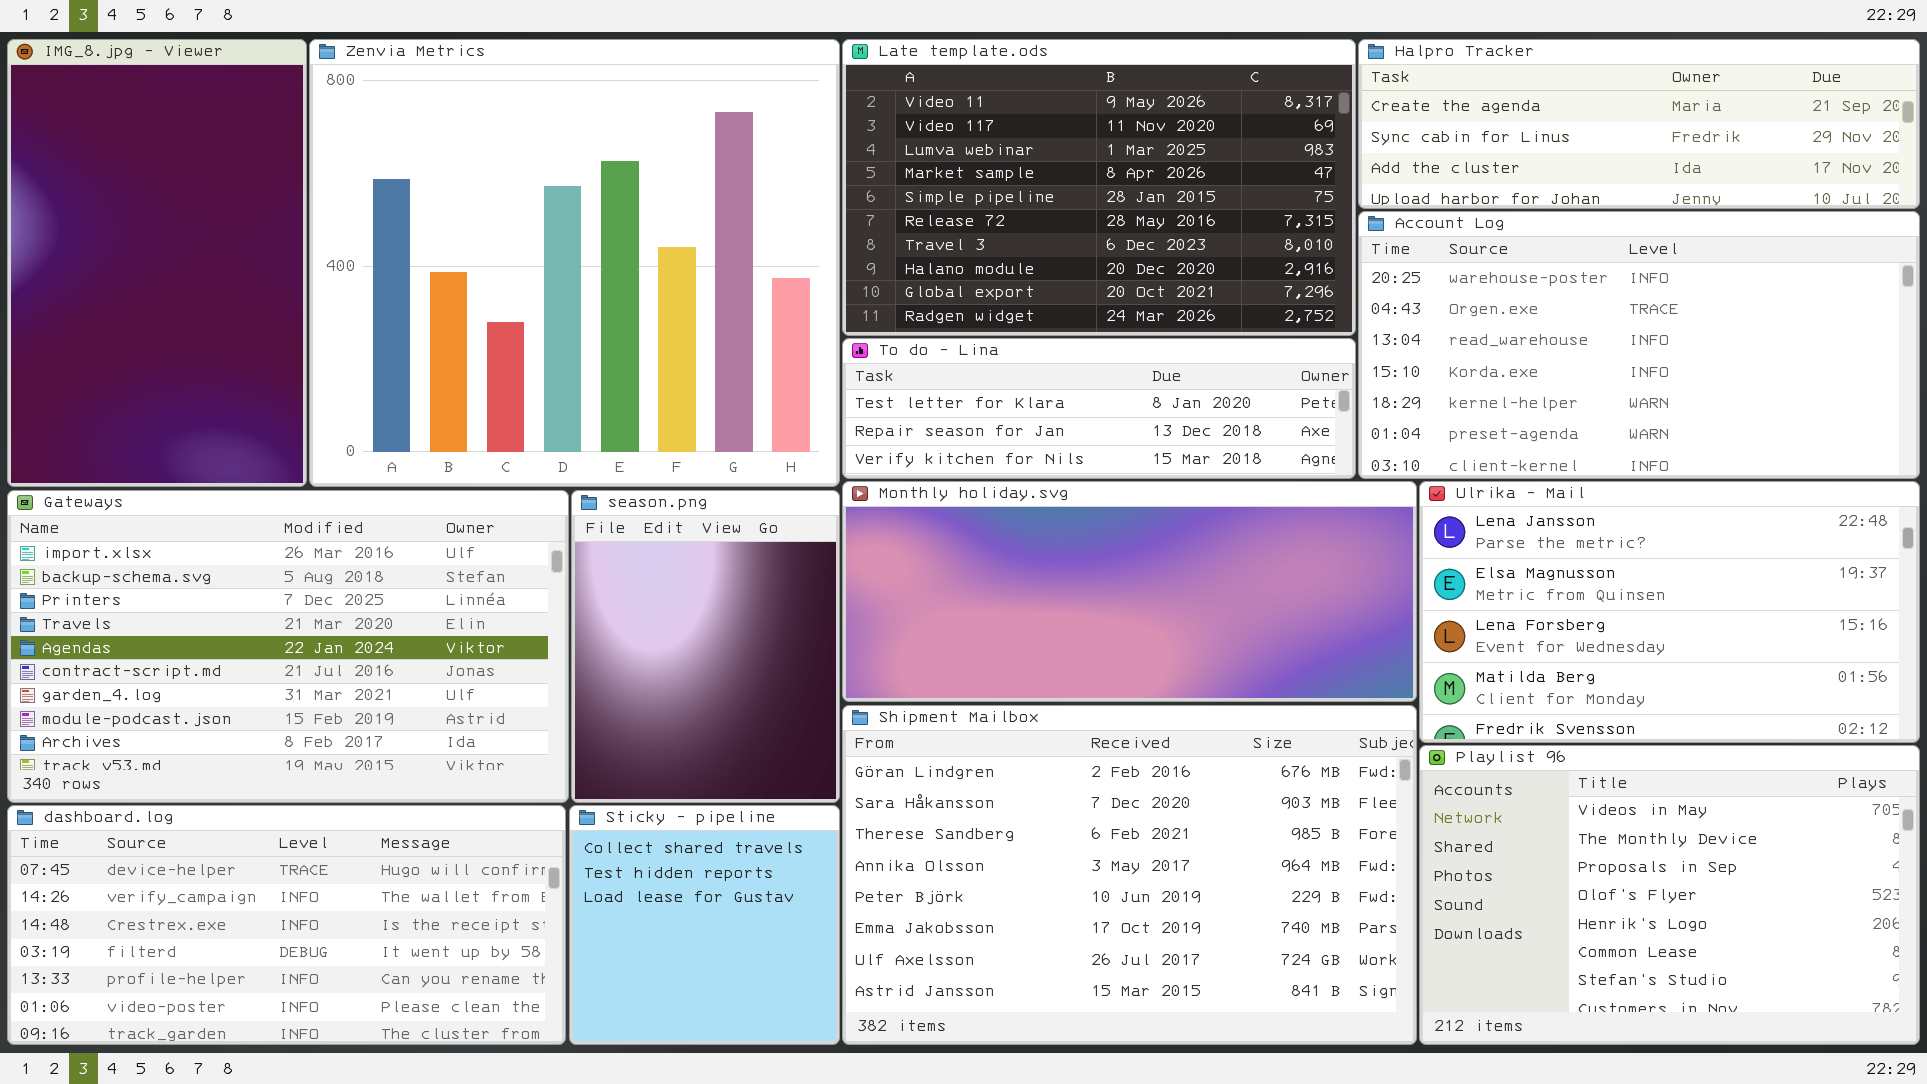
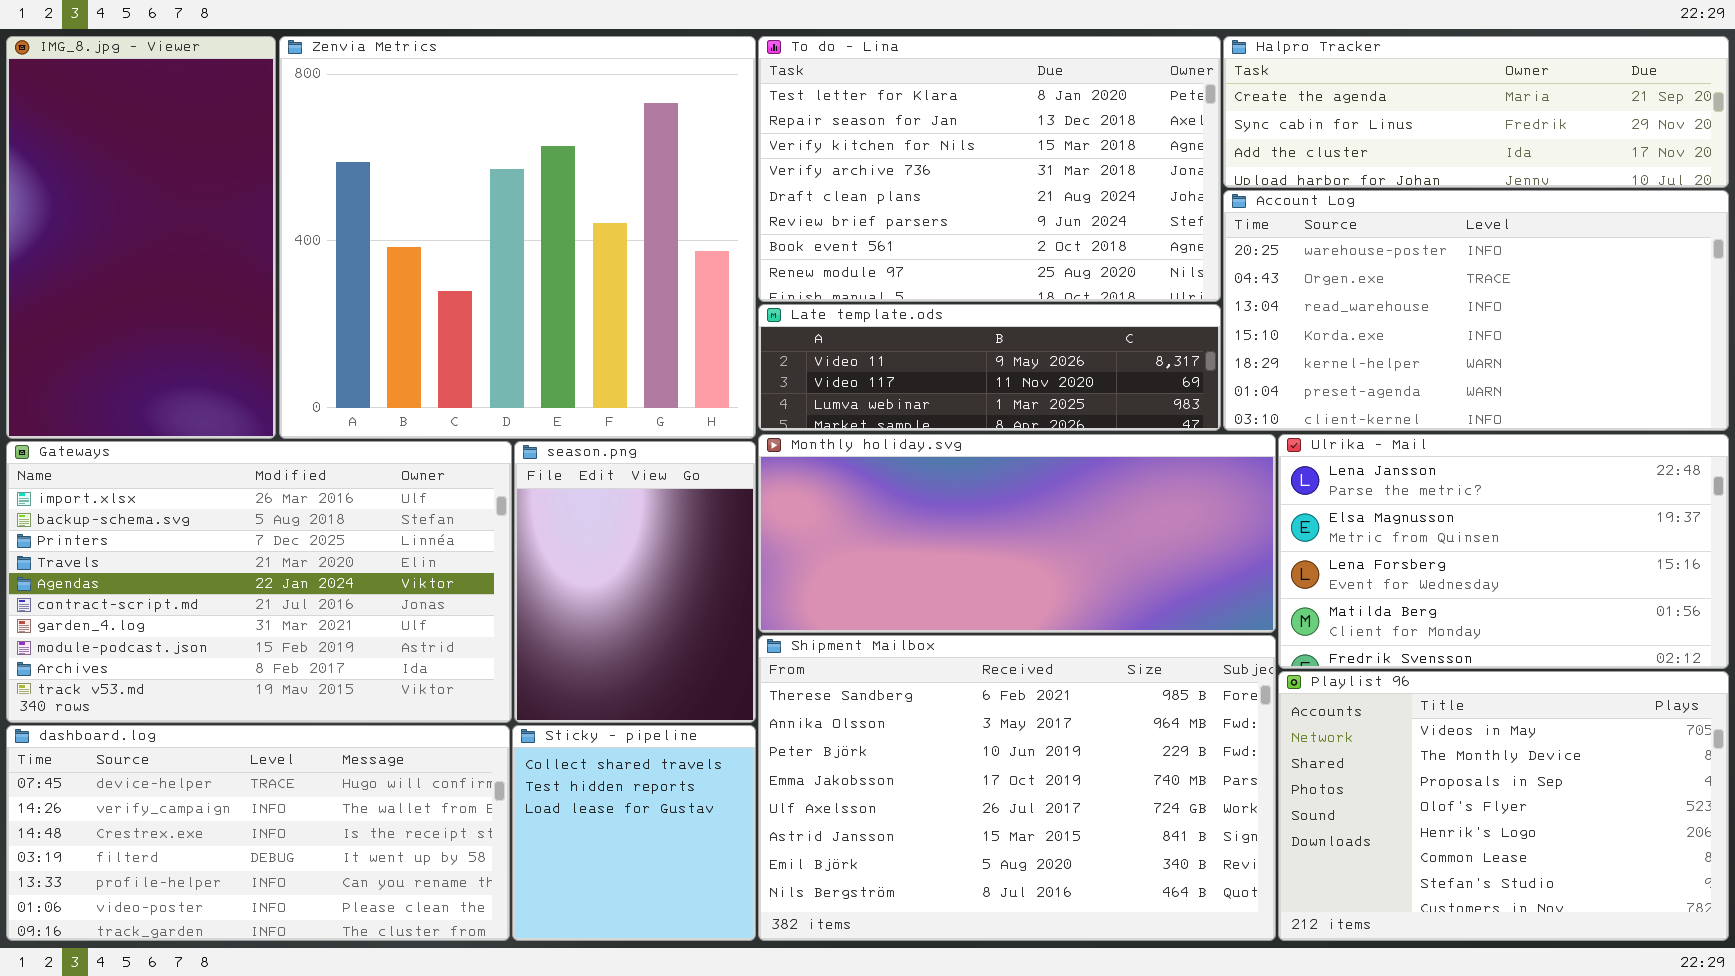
Late template.ods: [842,39,1356,336] -> [758,304,1221,431], moved, resized
To do - Lina: [842,338,1356,479] -> [758,36,1221,302], moved, resized
Shipment Mailbox: [842,705,1417,1045] -> [758,635,1276,941], scrolled down 2 rows

